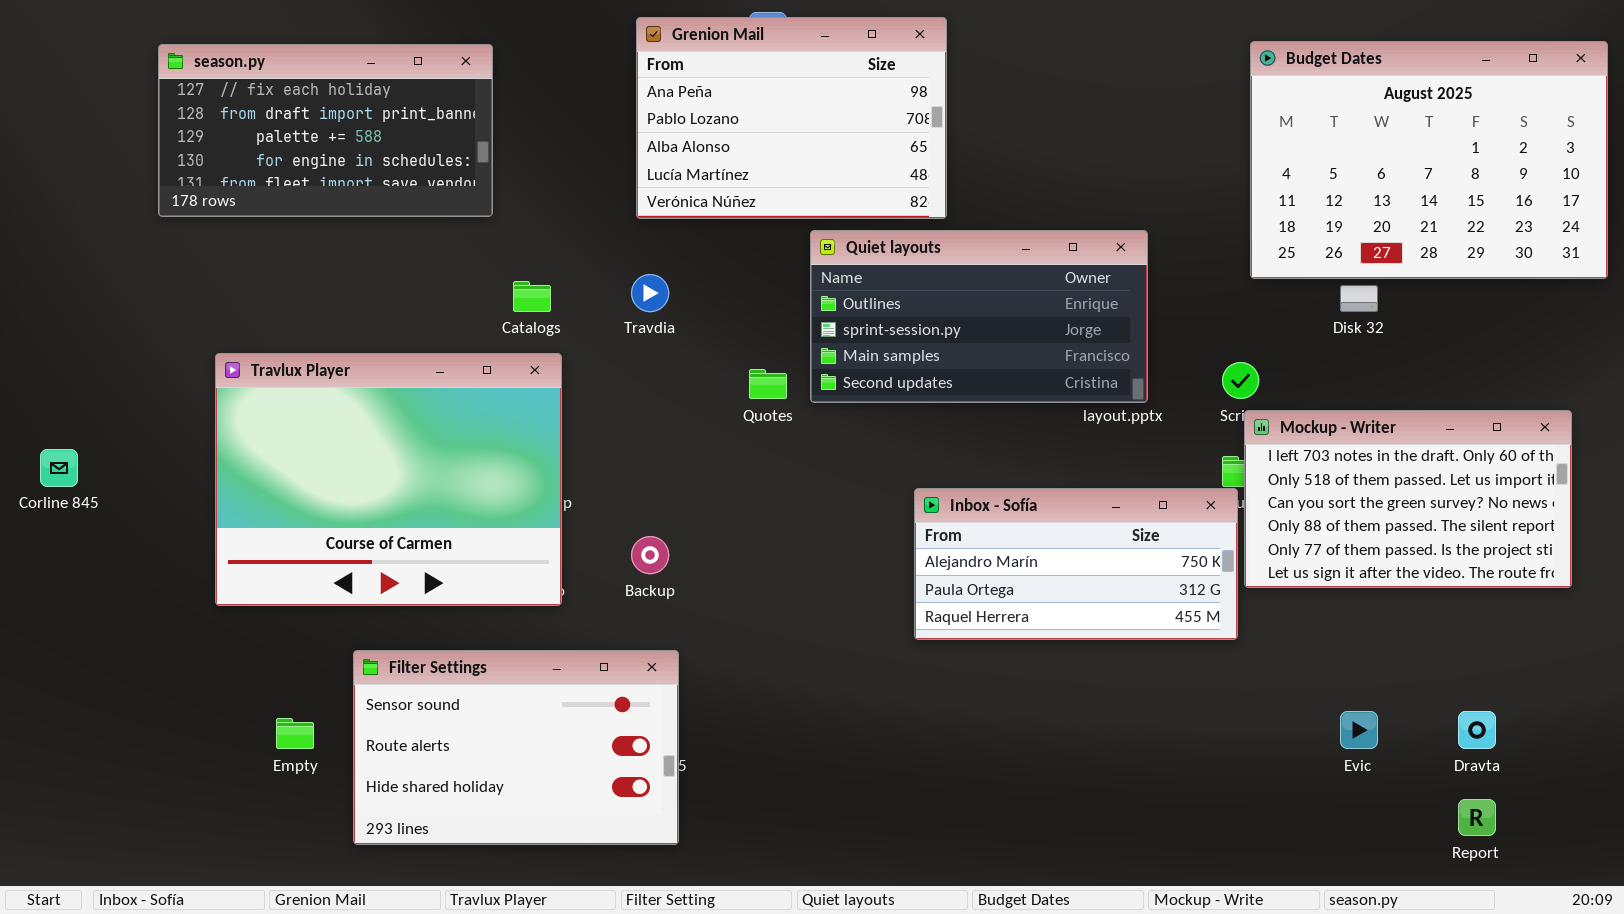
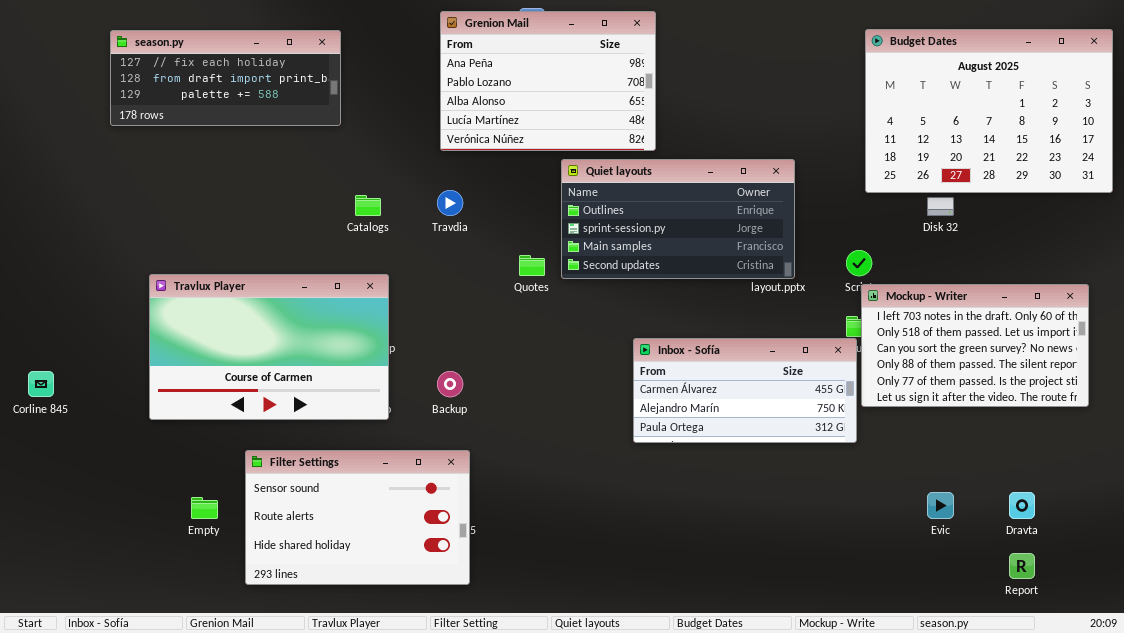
season.py: [158,44,493,217] -> [110,30,341,126], resized
Travlux Player: [215,353,562,606] -> [149,274,389,420], resized
Corline 845: [40,449,78,487] -> [28,371,54,397], moved
Inbox - Sofía: [914,488,1238,640] -> [633,338,857,443], scrolled up 1 row

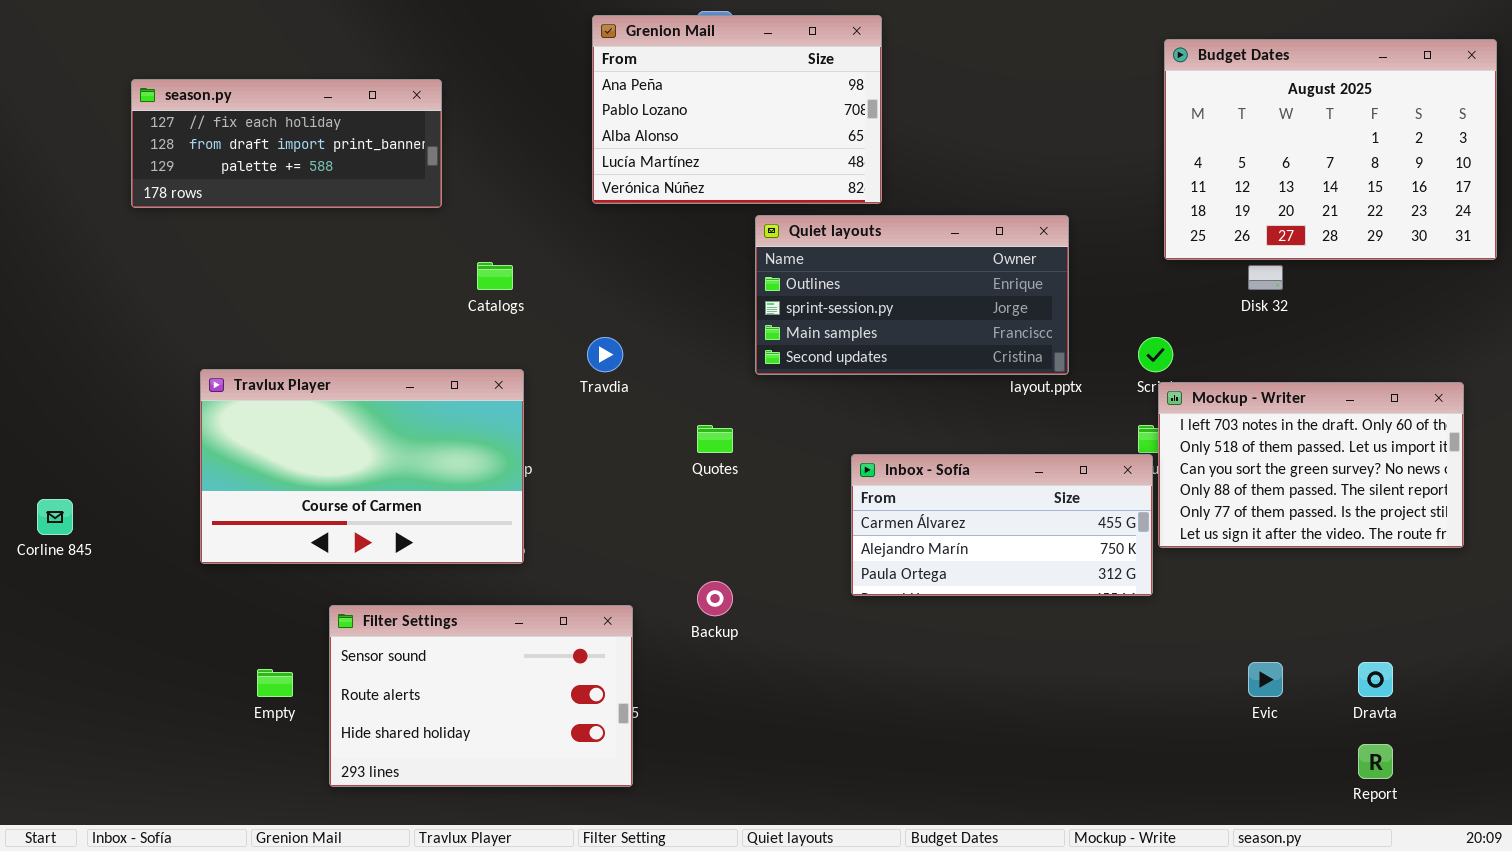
season.py: [110,30,341,126] -> [131,79,442,208], moved
Travdia: [437,190,463,216] -> [587,337,623,372], moved
Quotes: [519,255,545,276] -> [697,425,733,453], moved
Backup: [437,371,463,397] -> [697,581,733,616], moved

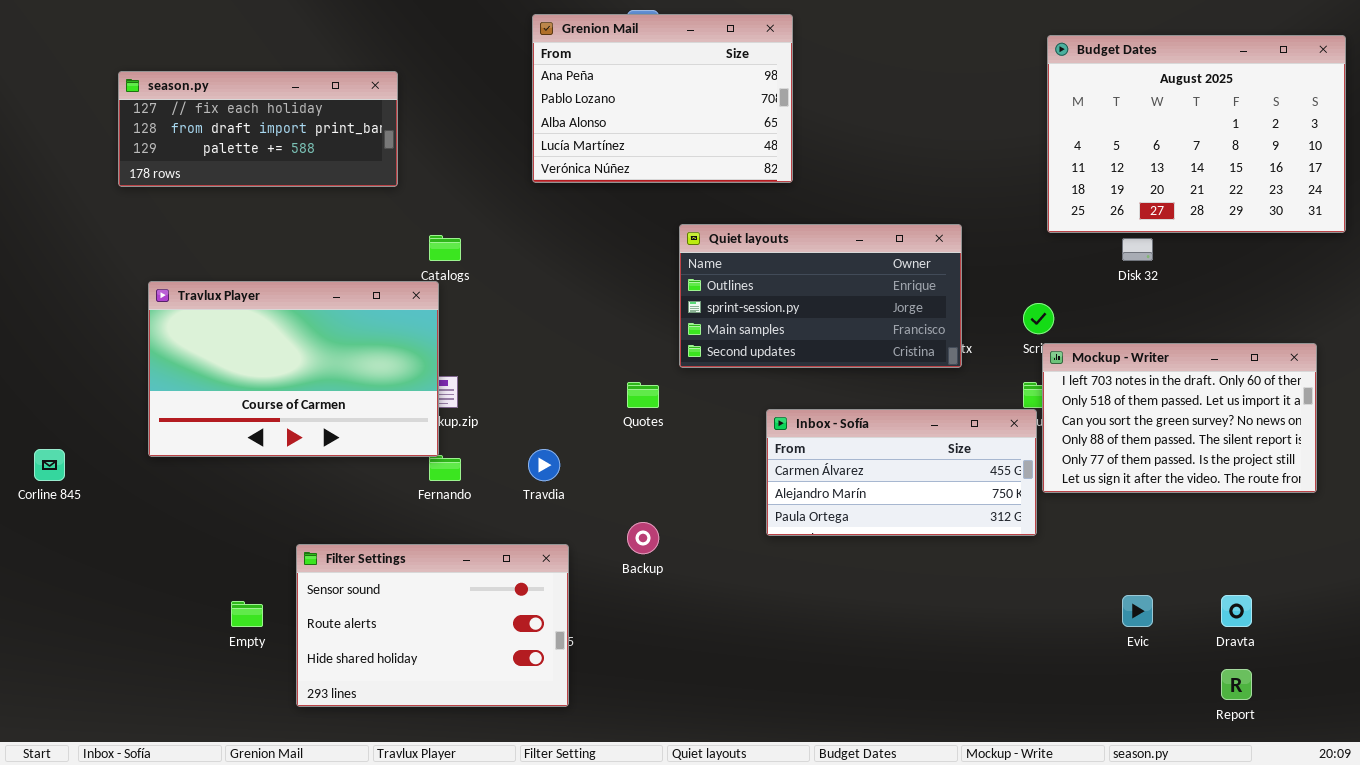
Quiet layouts: [755,215,1069,375] -> [679,224,962,368], moved
Travdia: [587,337,623,372] -> [528,449,560,481], moved
Travlux Player: [200,369,524,564] -> [148,281,439,457], moved

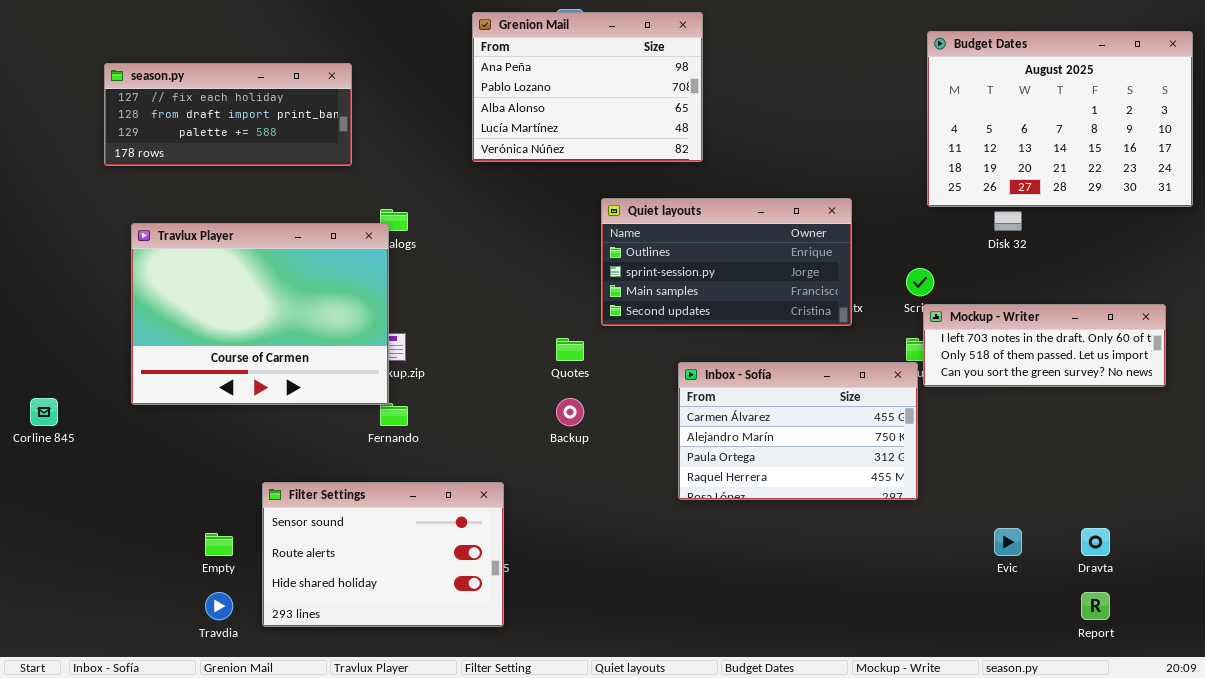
Travlux Player: [148,281,439,457] -> [131,223,389,405], resized
Mockup - Writer: [1042,343,1317,493] -> [923,304,1166,387], resized
Inbox - Sofía: [766,409,1037,536] -> [678,362,918,500], resized
Travdia: [528,449,560,481] -> [205,592,233,620], moved
Backup: [627,522,659,554] -> [556,398,584,426], moved

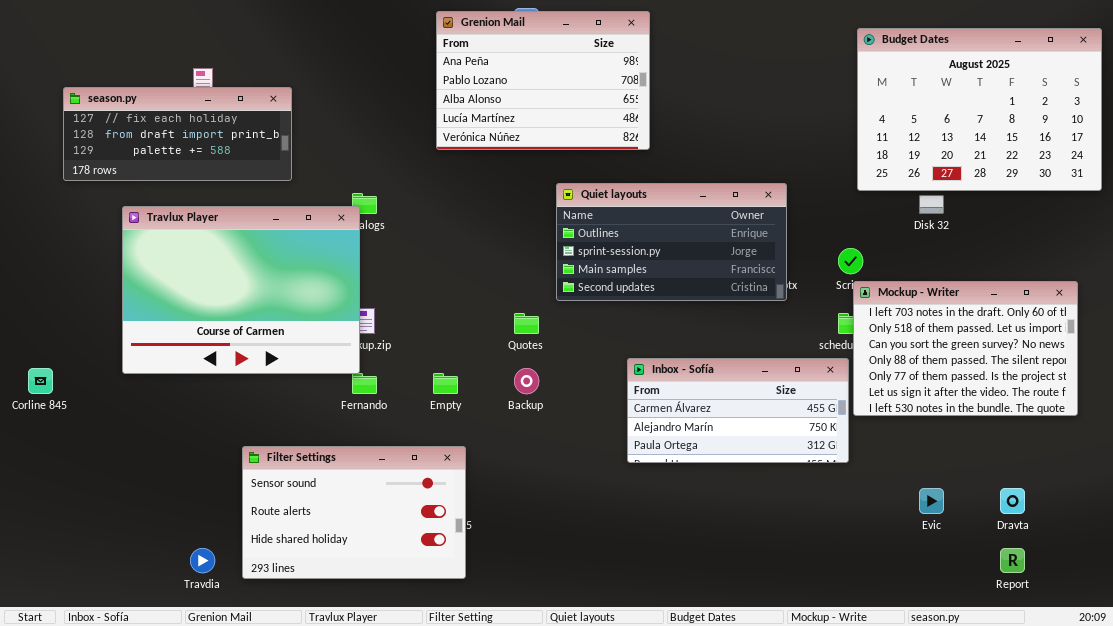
season.py: [104,63,352,166] -> [63,87,292,181], moved
Mockup - Writer: [923,304,1166,387] -> [853,281,1078,416], resized
Inbox - Sofía: [678,362,918,500] -> [627,358,849,463], resized
Empty: [205,533,233,556] -> [433,373,458,394], moved

